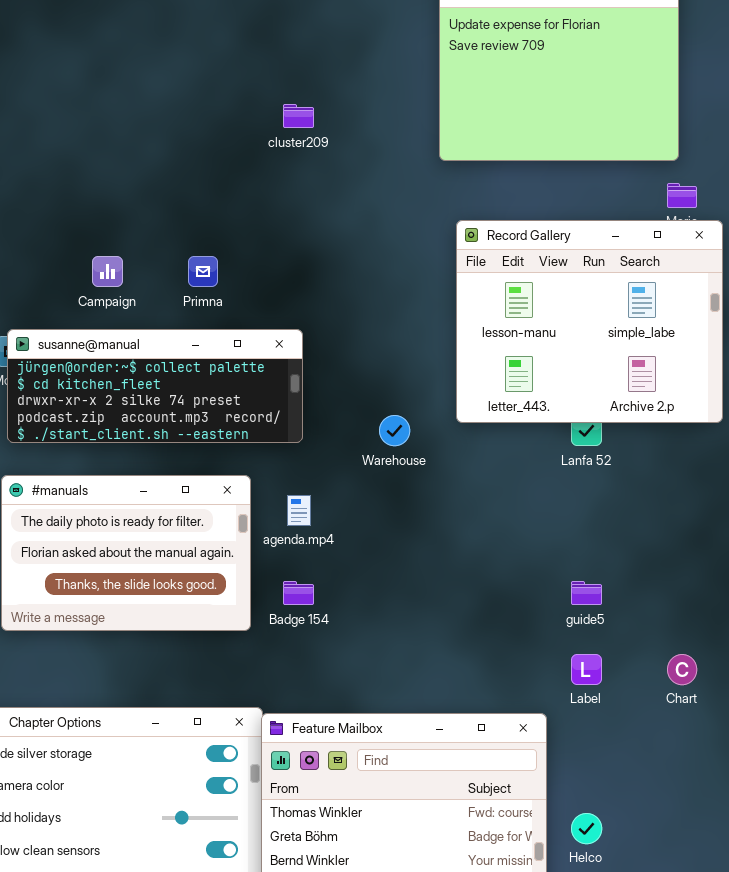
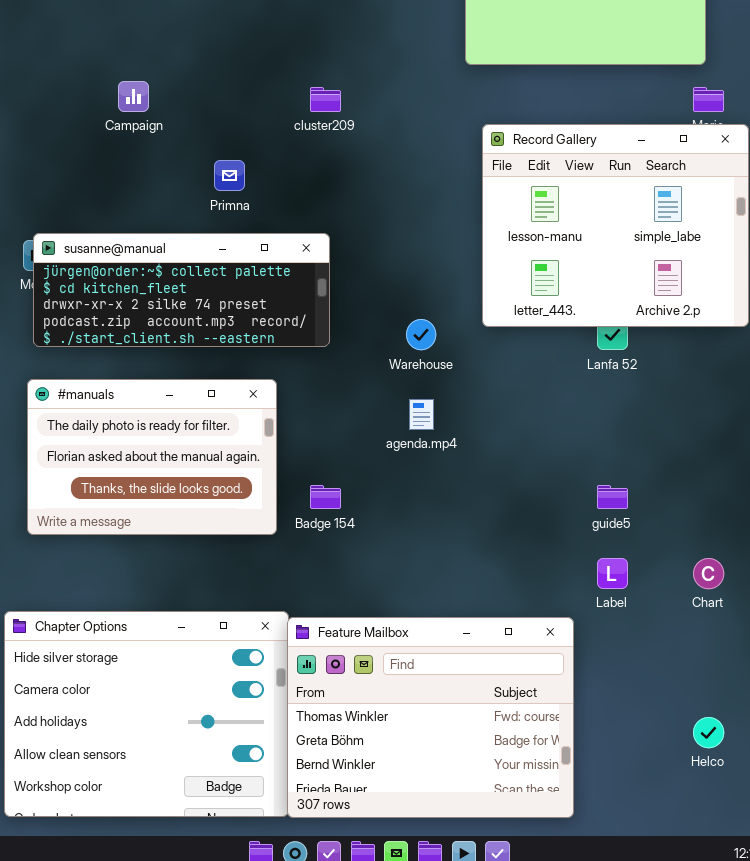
cluster209: [283,104,314,128] -> [310,87,341,112], moved
Campaign: [92,256,123,287] -> [118,81,149,112], moved
agenda.mp4: [287,495,311,526] -> [409,399,434,430], moved
Helco: [571,813,602,844] -> [693,717,724,748], moved

